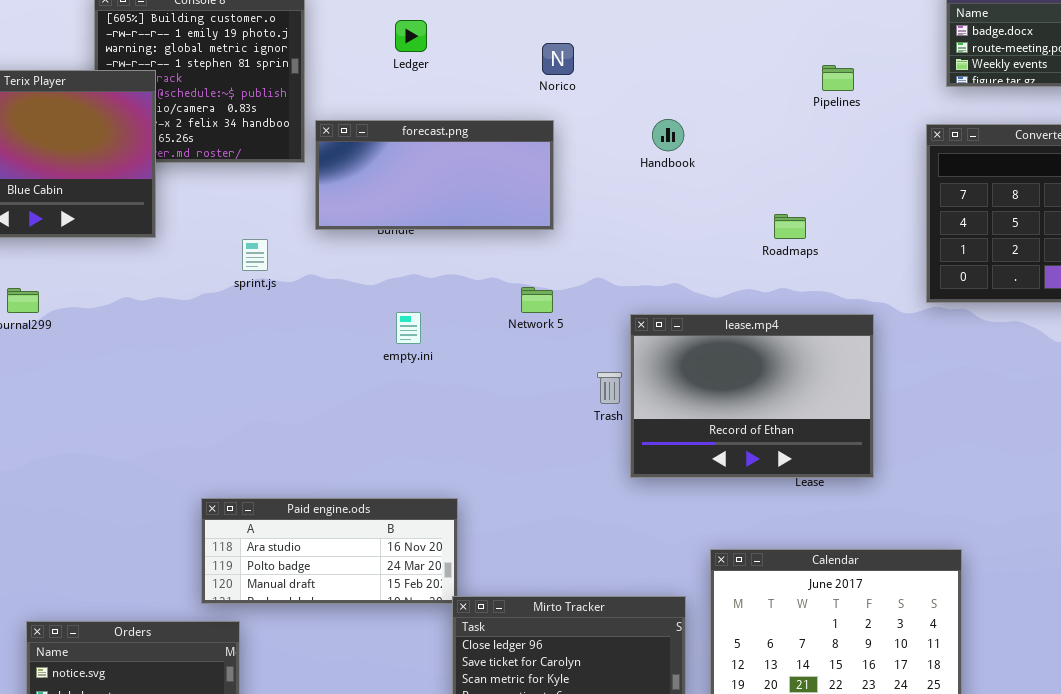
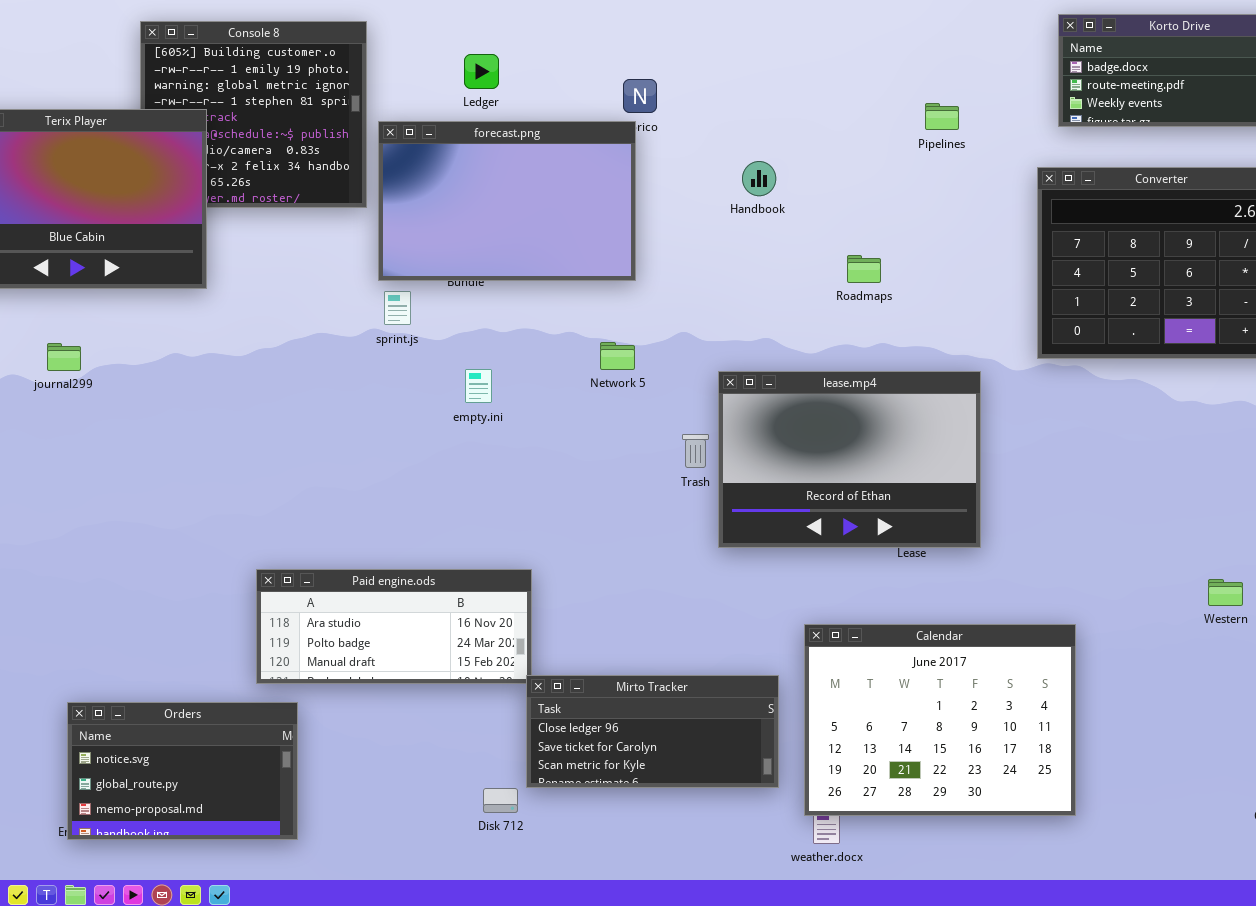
forecast.png: [315,120,554,230] -> [378,121,636,281], resized
Roadmaps: [774,214,806,239] -> [847,255,881,283], moved
sprint.js: [242,239,268,271] -> [384,291,411,325], moved

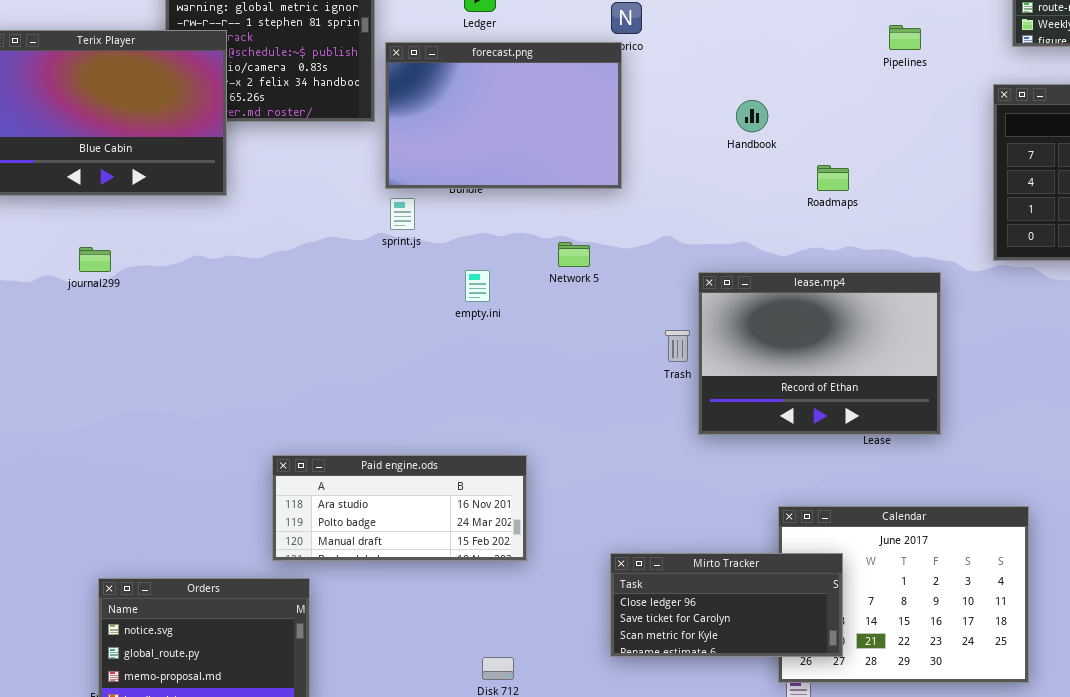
Handbook: [742,161,776,196] -> [736,100,768,132], moved
Network 5: [600,342,635,370] -> [558,242,590,267], moved
Mirto Tracker: [526,675,779,788] -> [610,553,843,657], moved

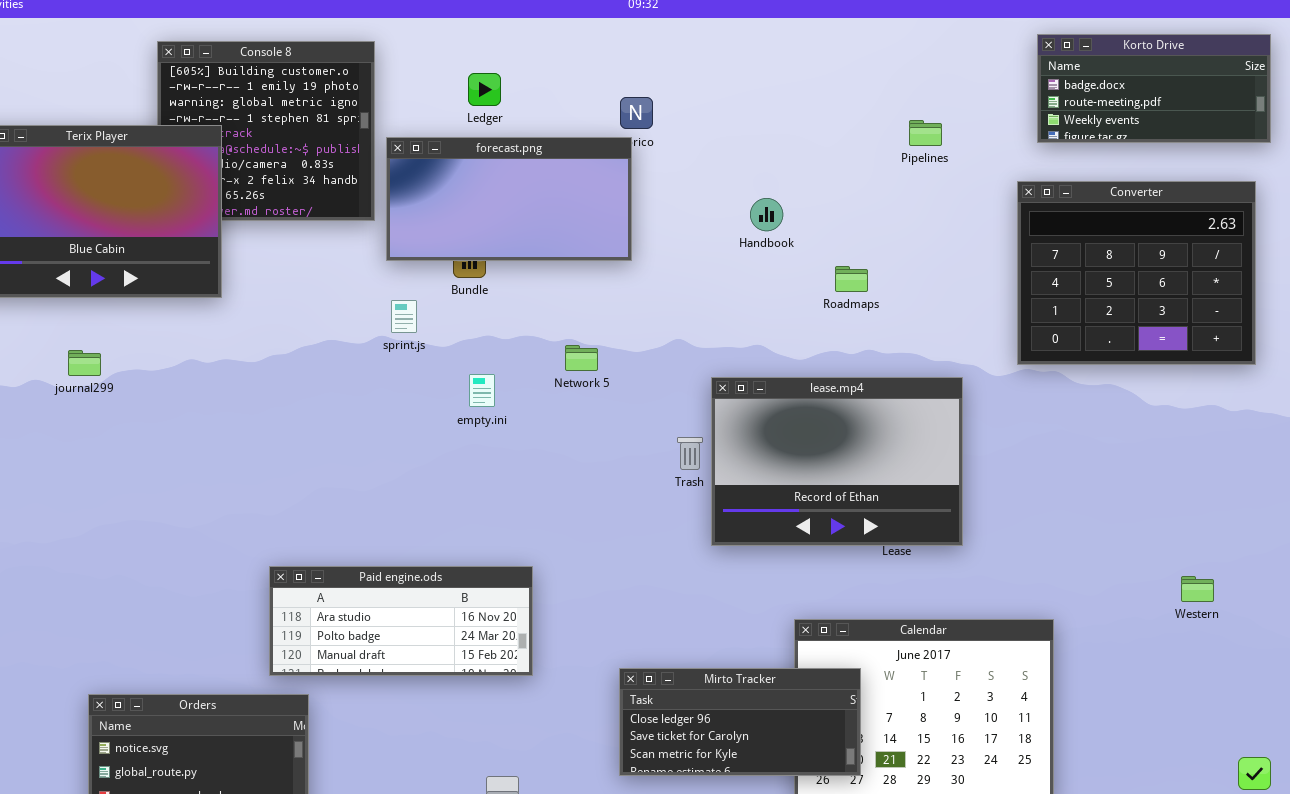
forecast.png: [385,42,622,189] -> [386,137,632,261], resized

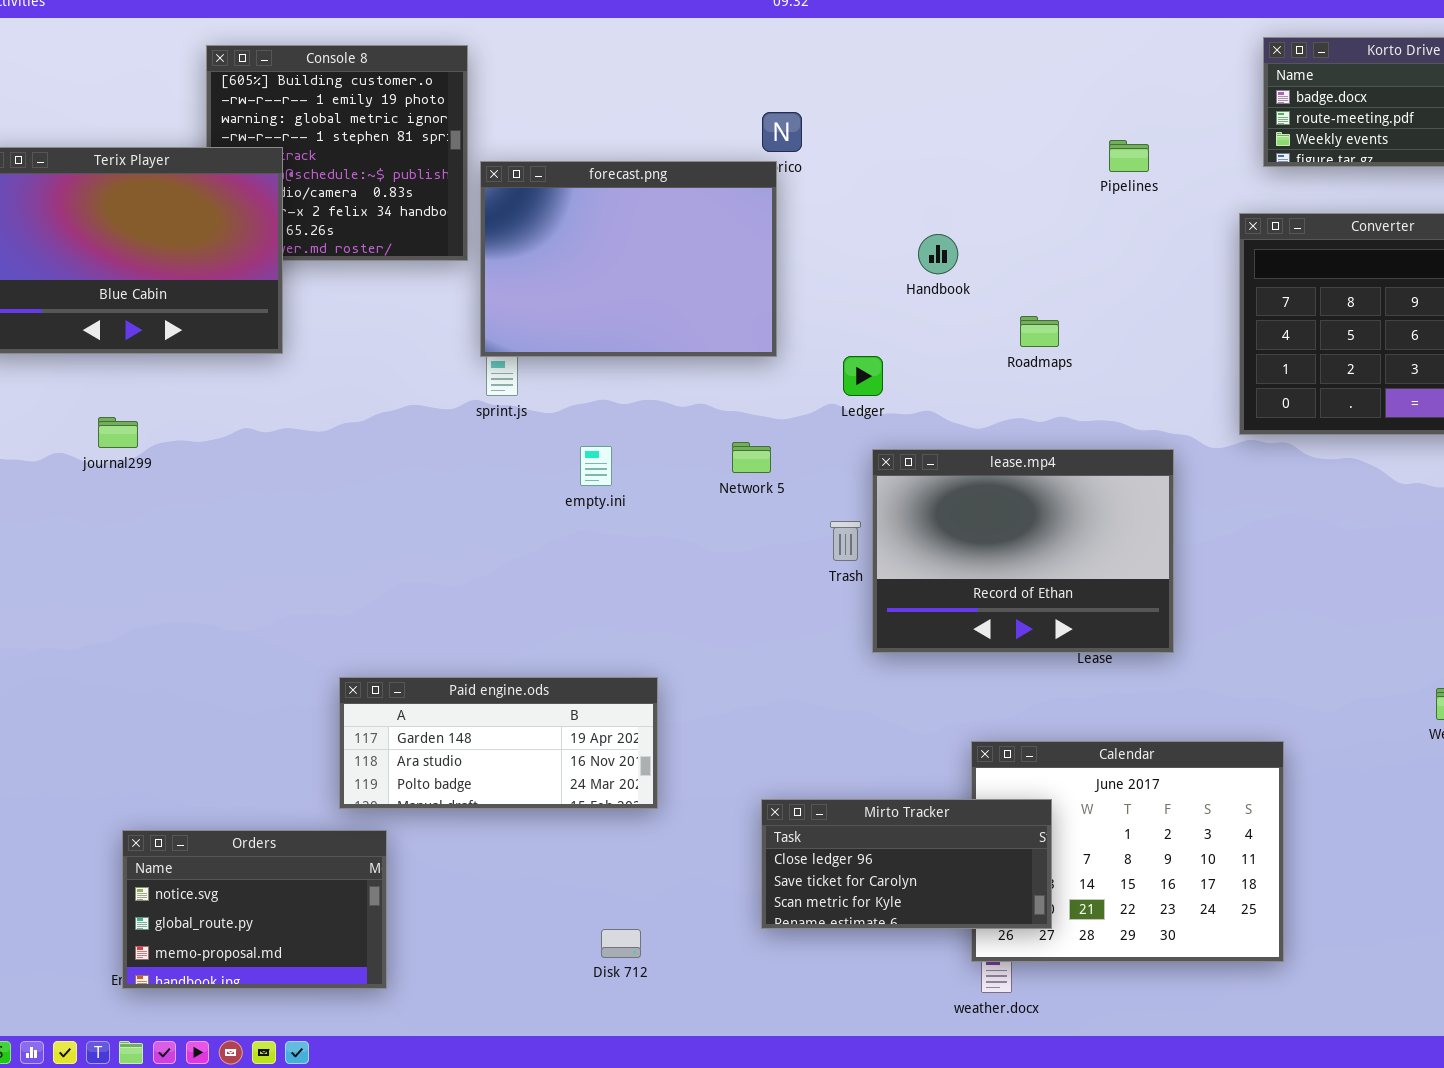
Ledger: [468,73,501,106] -> [843,356,883,396], moved
forecast.png: [386,137,632,261] -> [480,161,777,357], resized
Network 5: [565,345,598,371] -> [732,442,771,473], moved
Paid engine.ods: [269,566,533,676] -> [339,677,658,809], scrolled up 1 row

